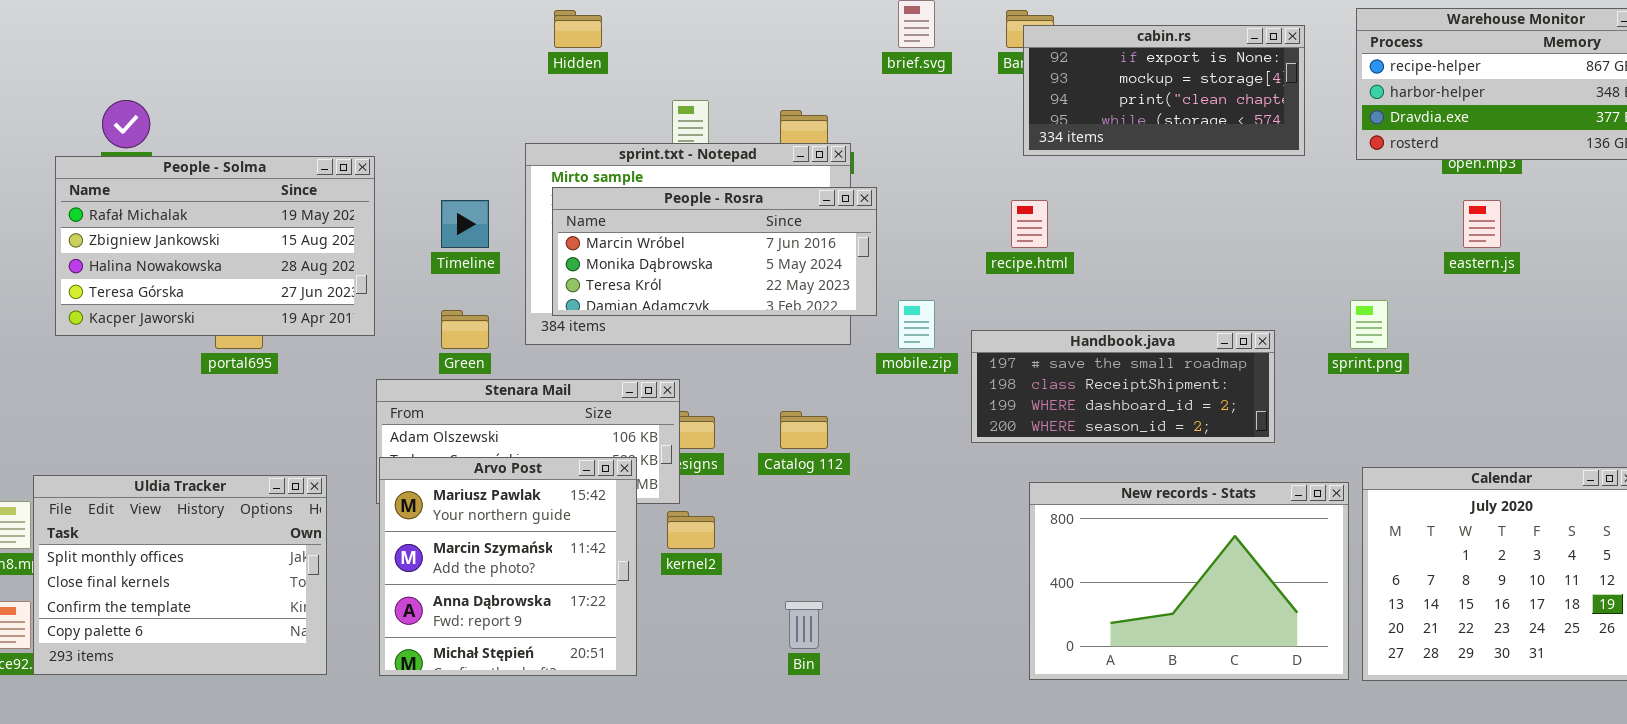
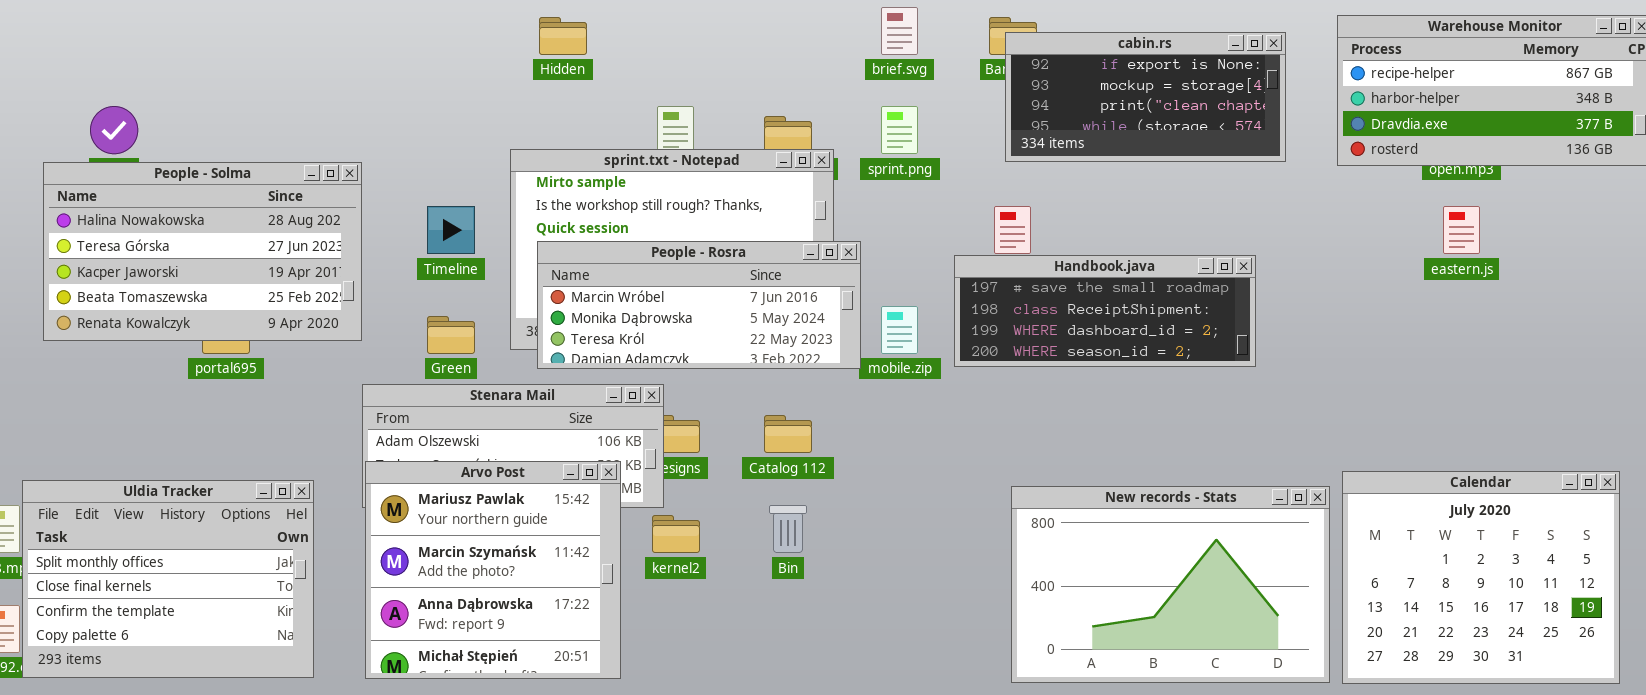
People - Solma: [55,156,375,336] -> [43,162,362,341], scrolled down 2 rows
People - Rosra: [552,187,877,316] -> [537,241,861,369], moved
sprint.png: [1350,300,1388,349] -> [881,106,918,154], moved
Handbook.java: [971,330,1275,443] -> [954,255,1256,367], moved
Bin: [785,601,823,649] -> [769,505,807,553], moved

